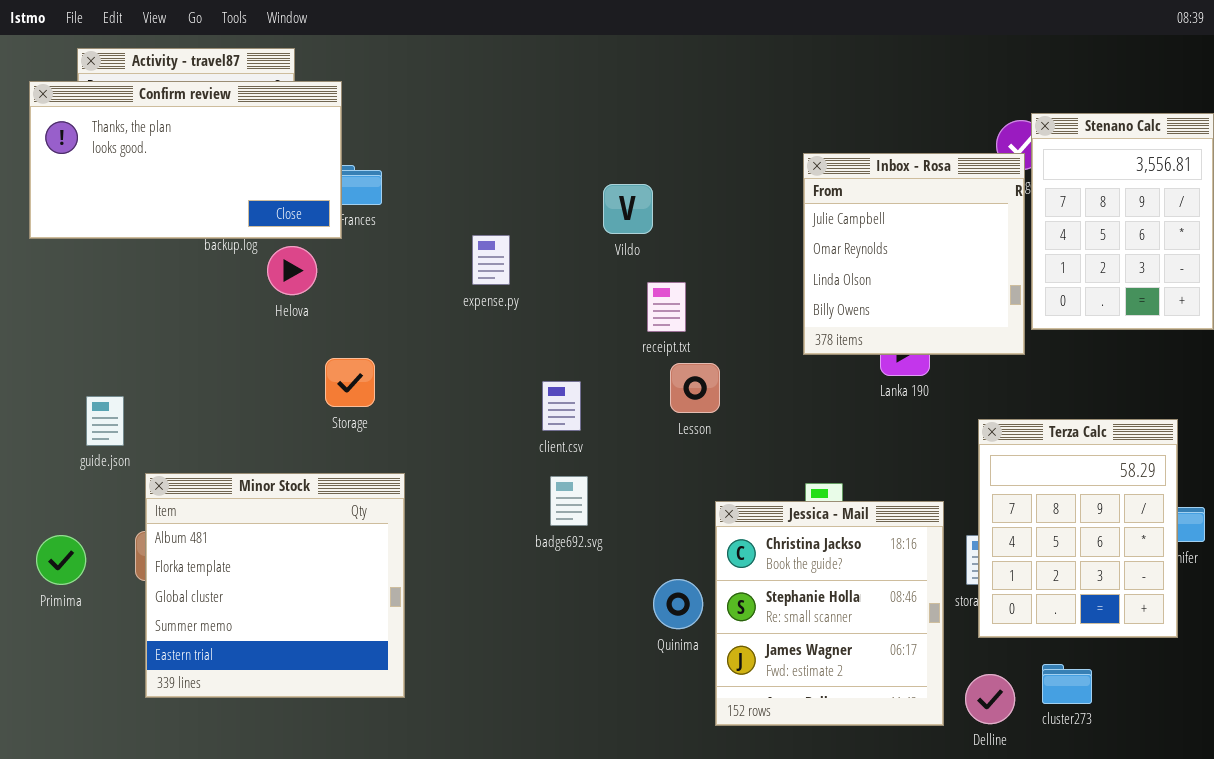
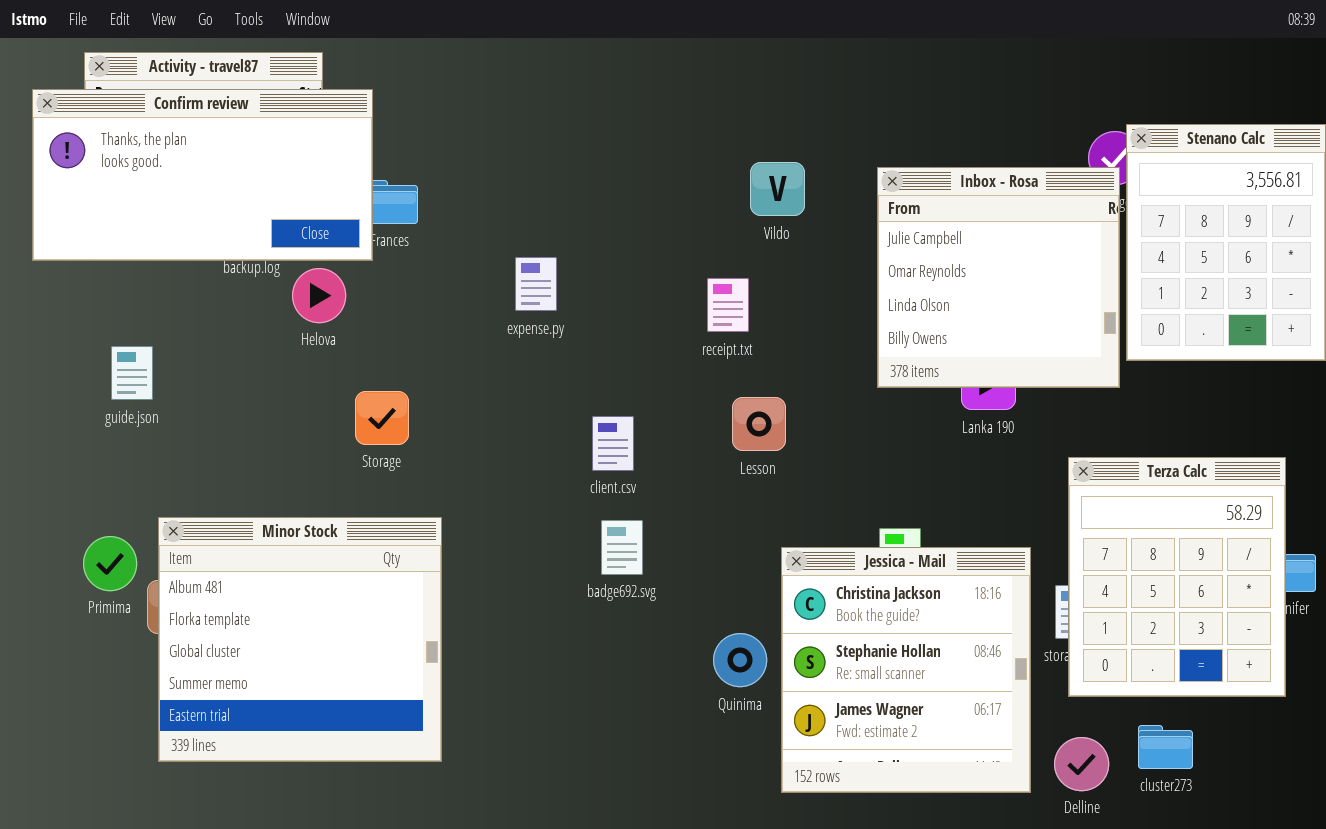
Vildo: [603,184,653,234] -> [750,162,805,216], moved
receipt.txt: [647,282,686,332] -> [707,278,749,332], moved
guide.json: [86,396,124,446] -> [111,346,153,400], moved
Primima: [36,535,86,585] -> [83,536,137,591], moved

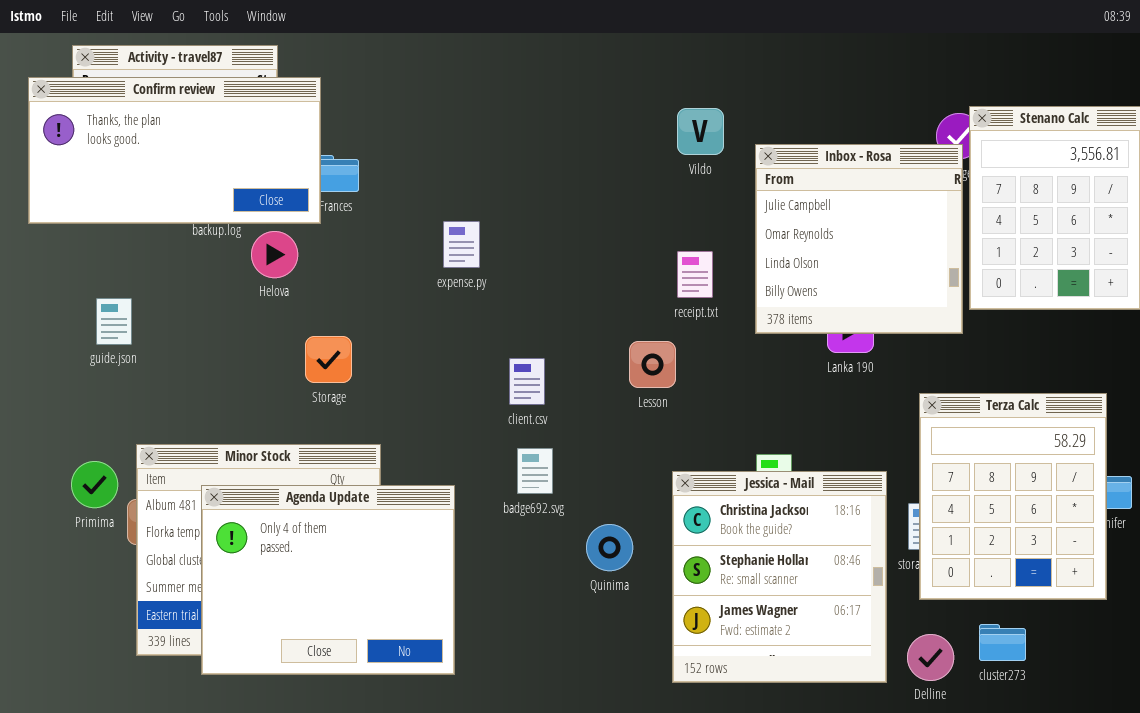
Vildo: [750,162,805,216] -> [677,108,724,155], moved
receipt.txt: [707,278,749,332] -> [677,251,713,298], moved
Agenda Update: none -> [201,485,455,675], opened
Quinima: [713,633,767,687] -> [586,524,633,571], moved

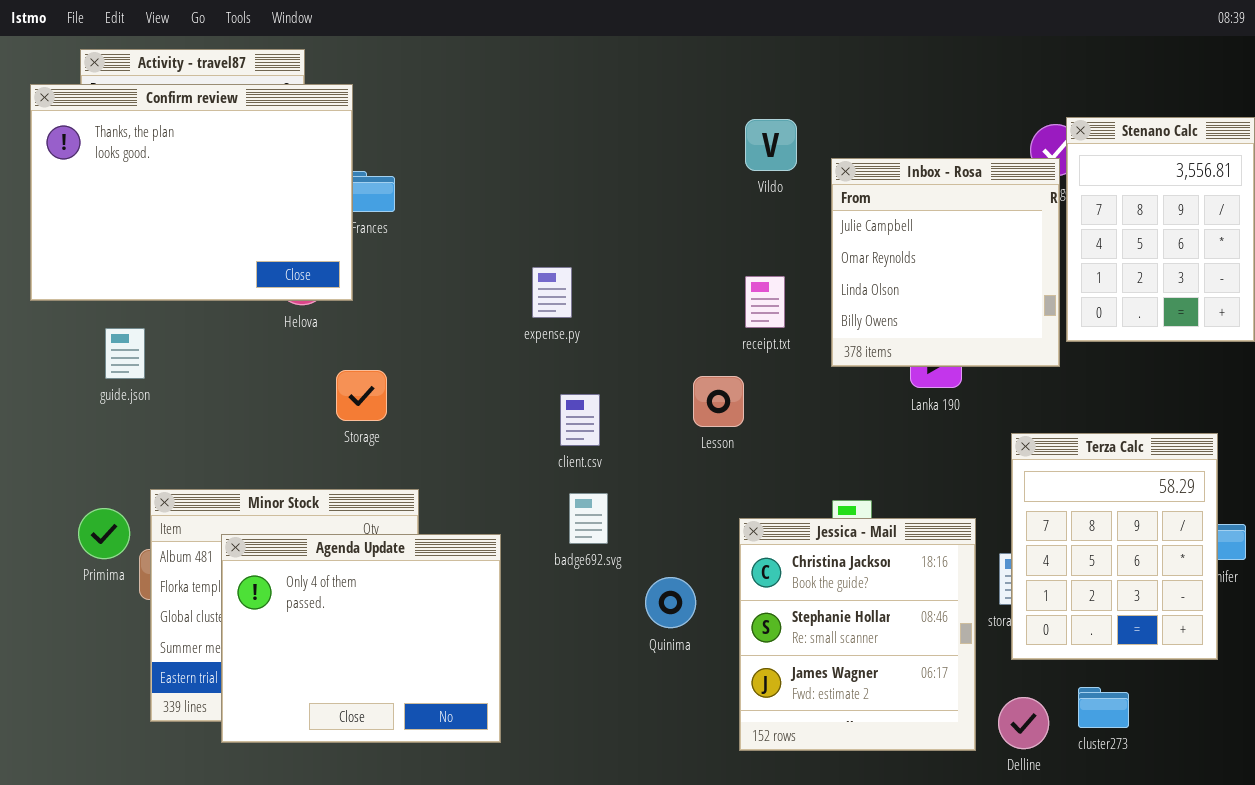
Confirm review: [28,77,321,224] -> [30,84,353,301], resized
expense.py: [443,221,480,268] -> [532,267,572,318], moved

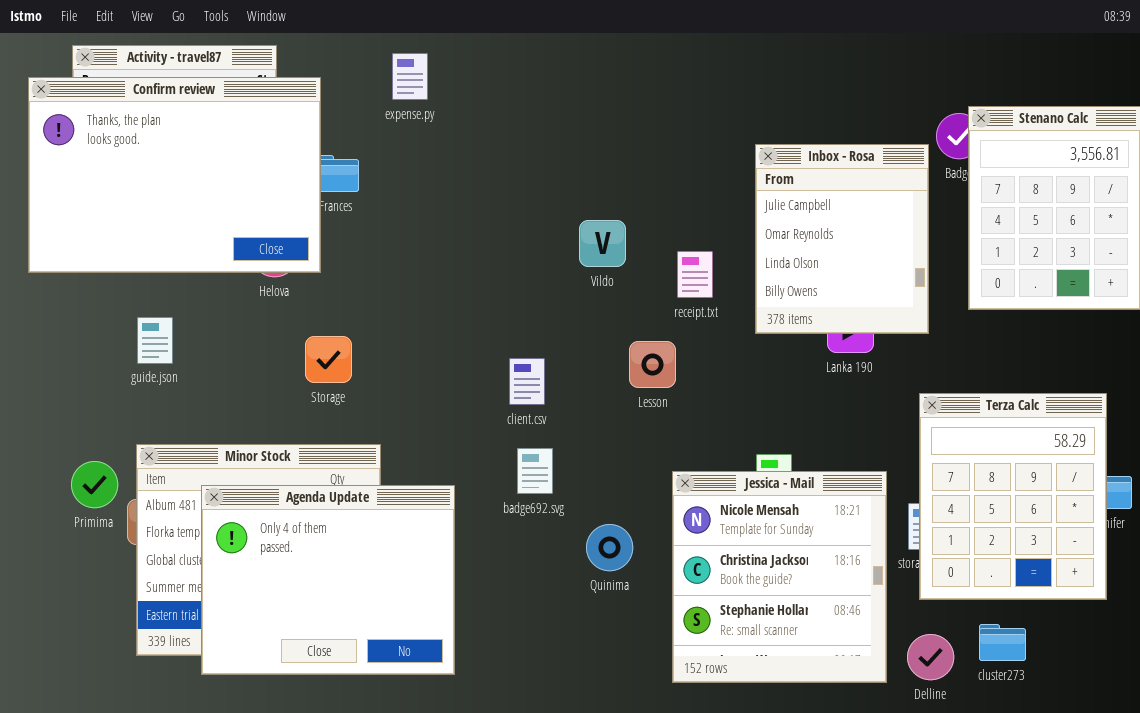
Vildo: [745,119,797,171] -> [579,220,626,267], moved
Inbox - Rosa: [831,158,1060,367] -> [755,144,929,334], resized
expense.py: [532,267,572,318] -> [392,53,428,100], moved
guide.json: [105,328,145,379] -> [137,317,173,364], moved
Jessica - Mail: [739,518,976,751] -> [672,471,887,683], scrolled up 1 row

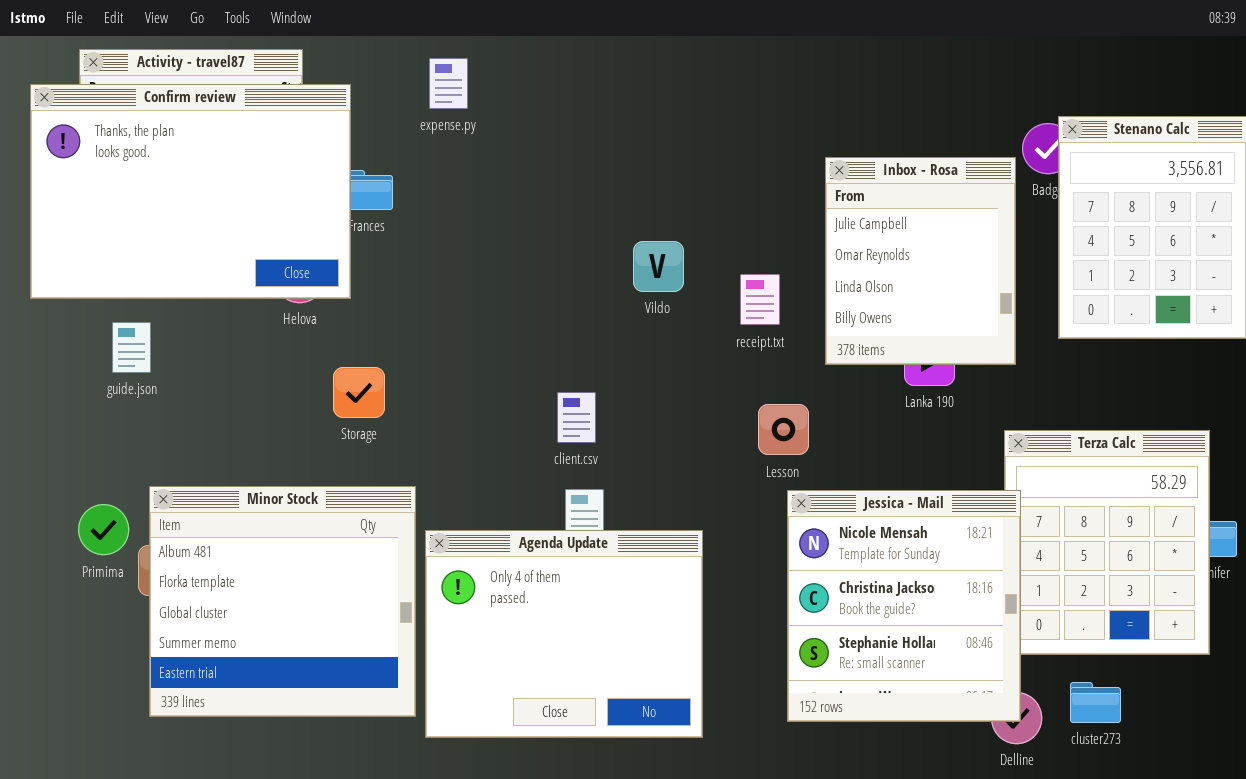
guide.json: [137,317,173,364] -> [112,322,151,373], moved
Lesson: [629,341,676,388] -> [758,404,809,455], moved
Jessica - Mail: [672,471,887,683] -> [787,490,1021,722], moved
Agenda Update: [201,485,455,675] -> [425,530,703,738], moved

